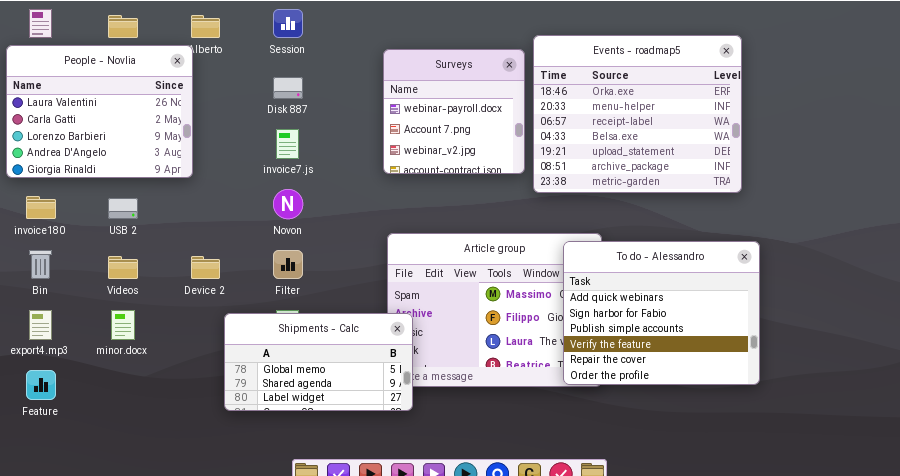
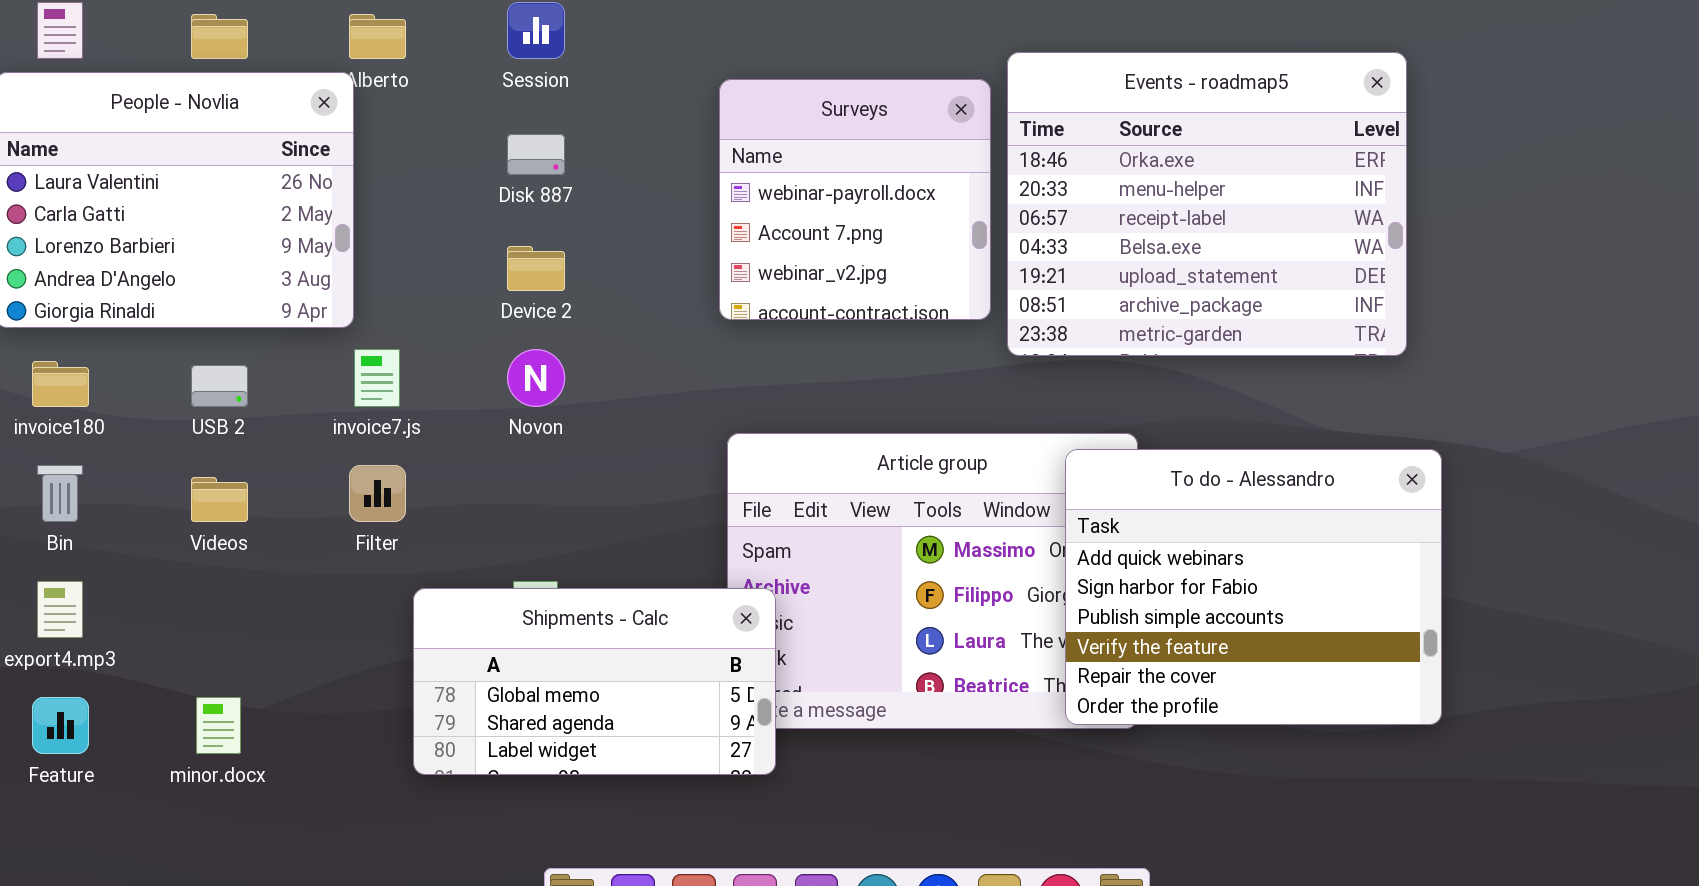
invoice7.js: [276,129,299,159] -> [354,349,400,407], moved
Filter: [273,250,303,279] -> [349,465,406,522], moved
Device 2: [191,256,220,279] -> [507,246,565,291], moved
minor.docx: [111,310,135,340] -> [196,697,241,754], moved

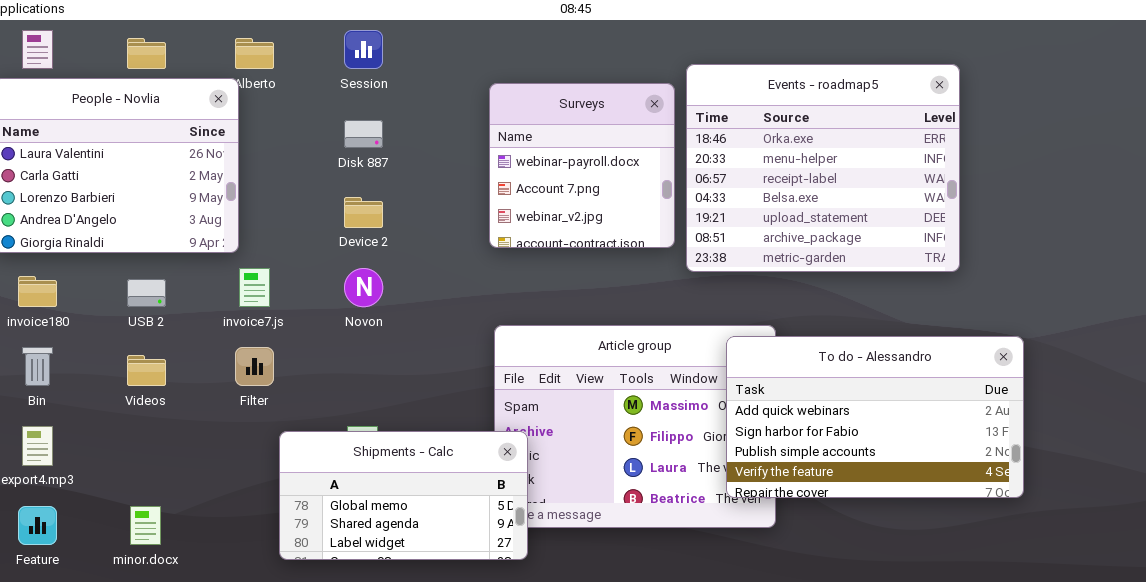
To do - Alessandro: [1065,449,1442,725] -> [726,336,1024,498], resized

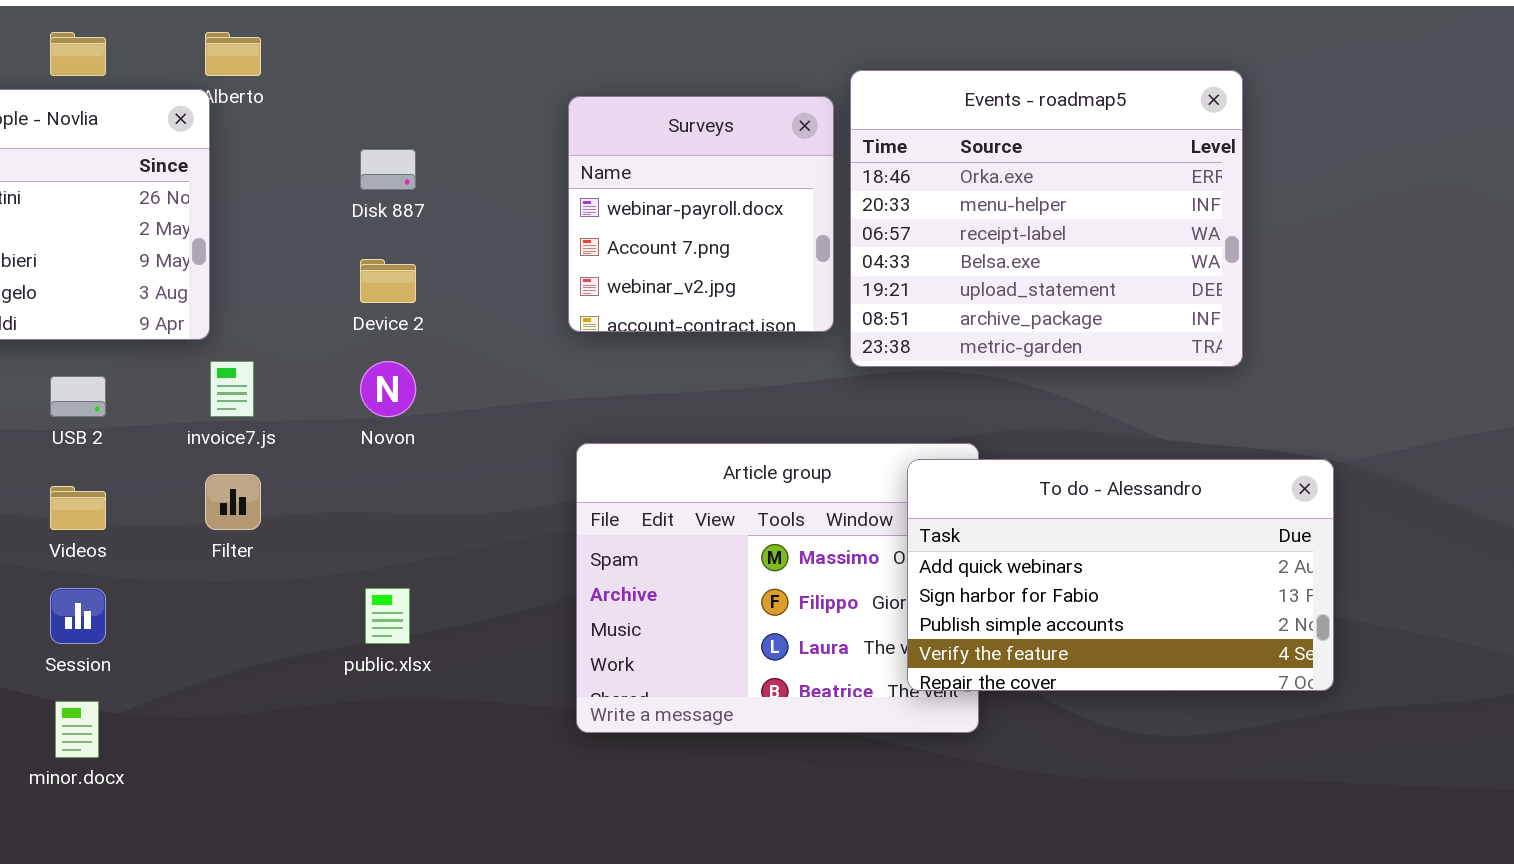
Session: [344,30,383,69] -> [50,588,106,644], moved
Shipments - Calc: [279,431,528,560] -> none, closed

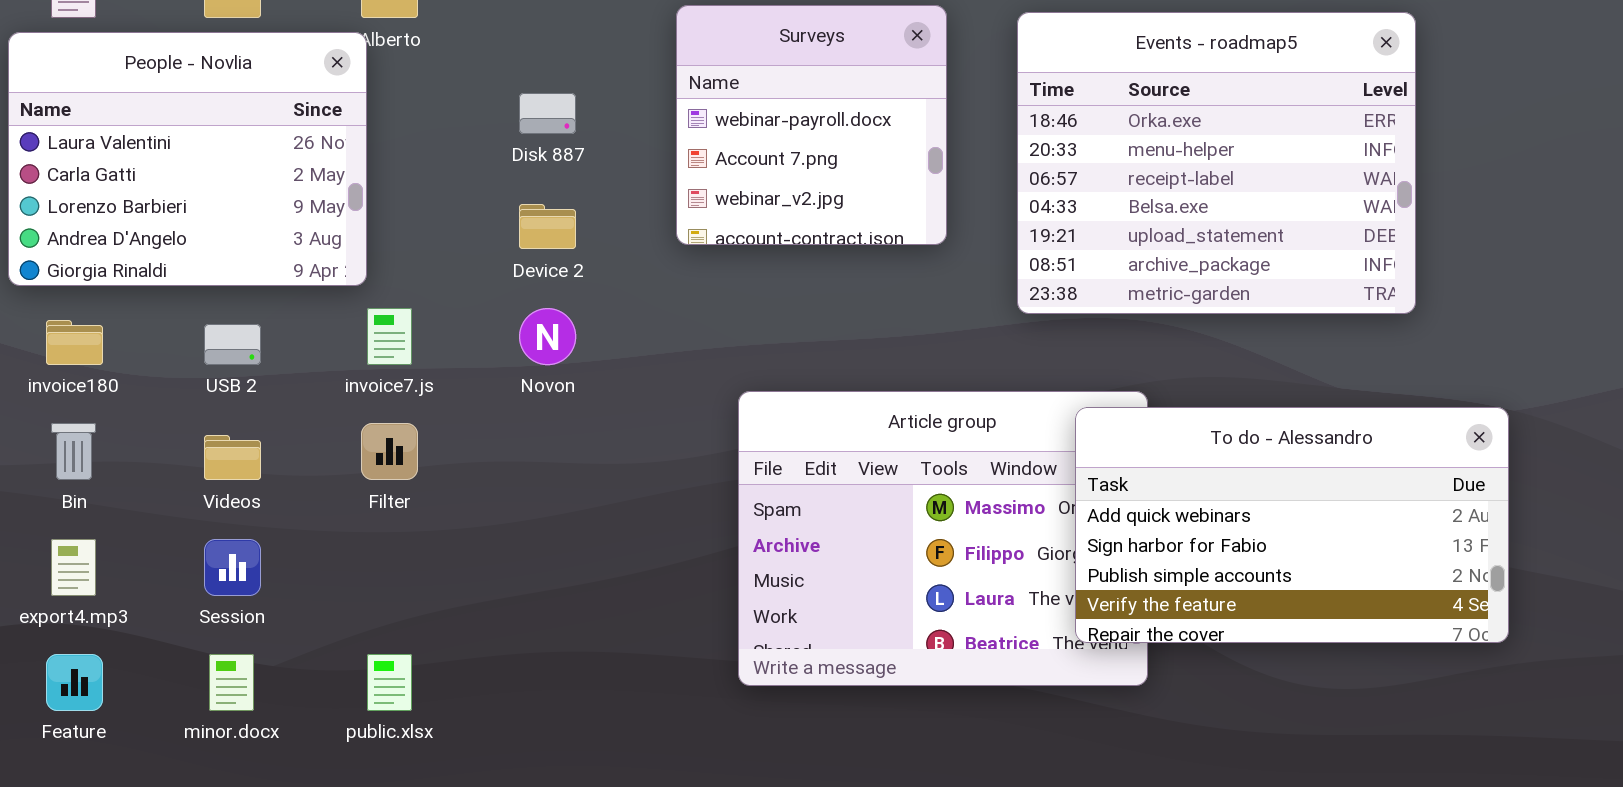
Surveys: [568,96,834,332] -> [676,5,947,245], moved
public.xlsx: [365,588,410,644] -> [367,654,412,711], moved

